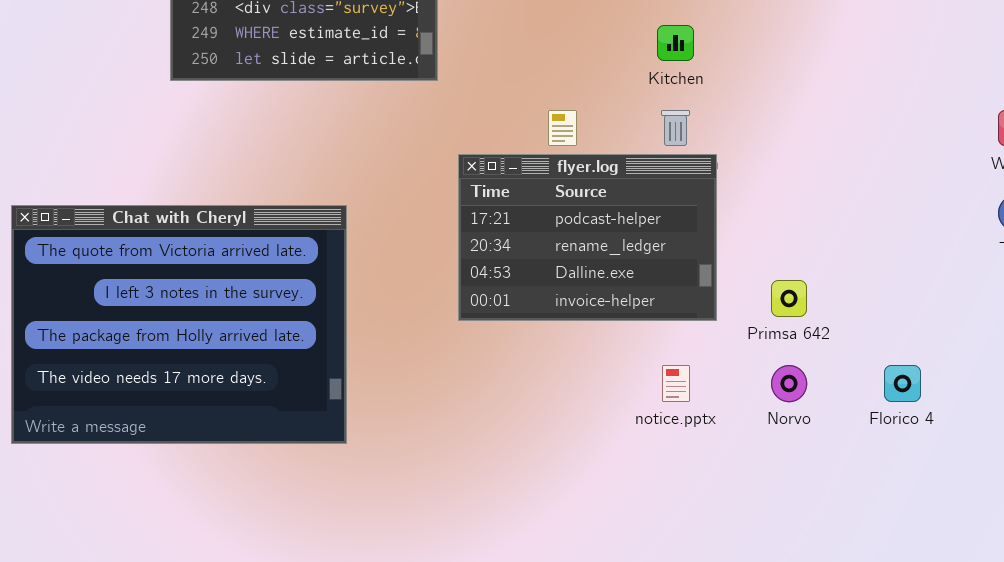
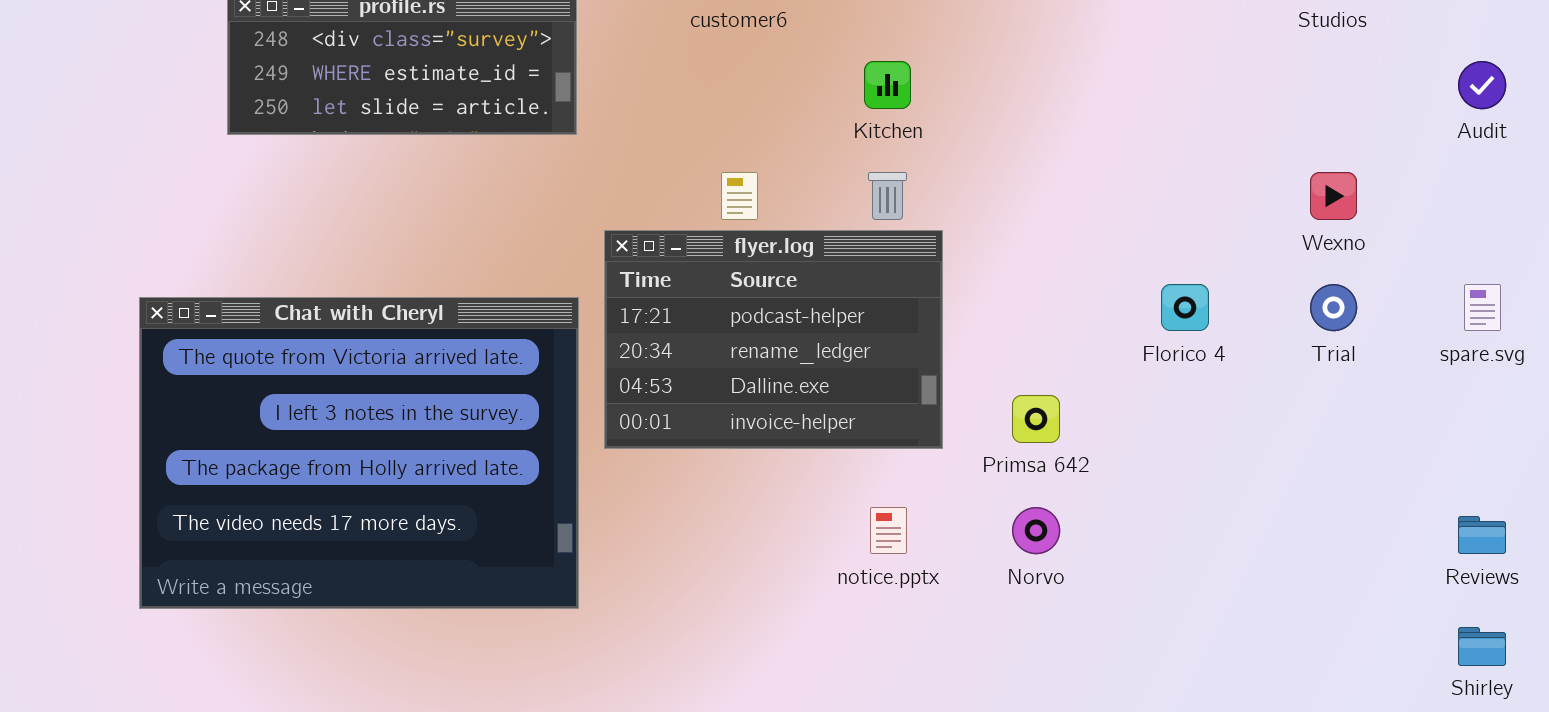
Chat with Cheryl: [11,205,347,444] -> [139,297,579,609], moved
Florico 4: [884,365,921,402] -> [1161,284,1209,331], moved

